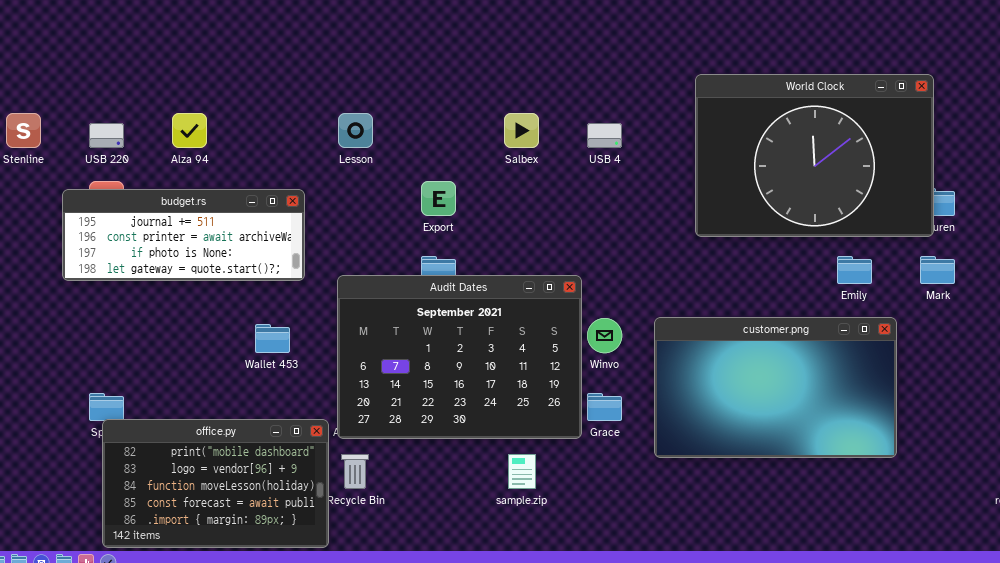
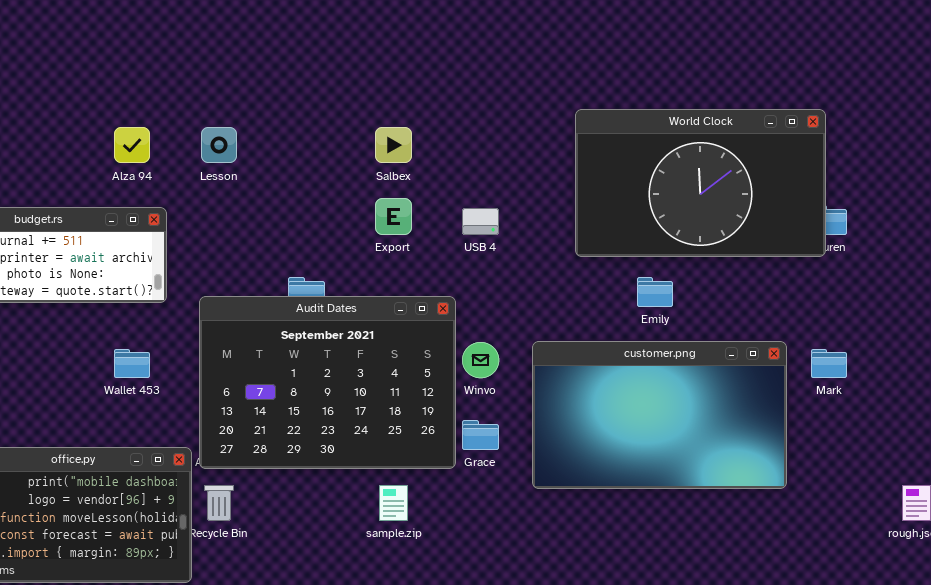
World Clock: [695,74,934,237] -> [575,109,826,257], resized
Alza 94: [172,113,207,148] -> [114,127,150,163], moved
USB 4: [587,123,622,148] -> [462,208,499,235], moved
Export: [421,181,456,216] -> [375,198,412,235], moved
Emily: [837,256,872,284] -> [637,277,673,307], moved
Mark: [920,256,955,284] -> [811,349,847,378], moved

